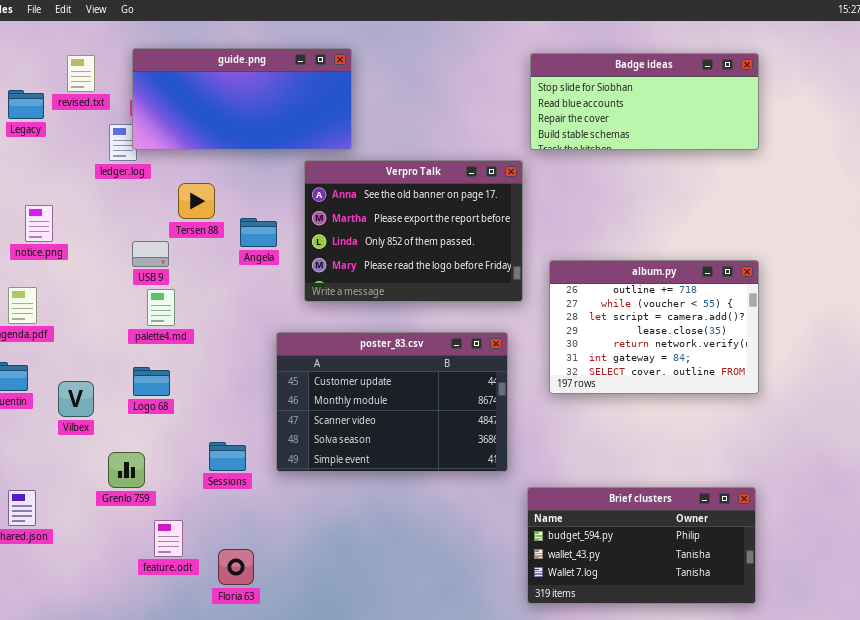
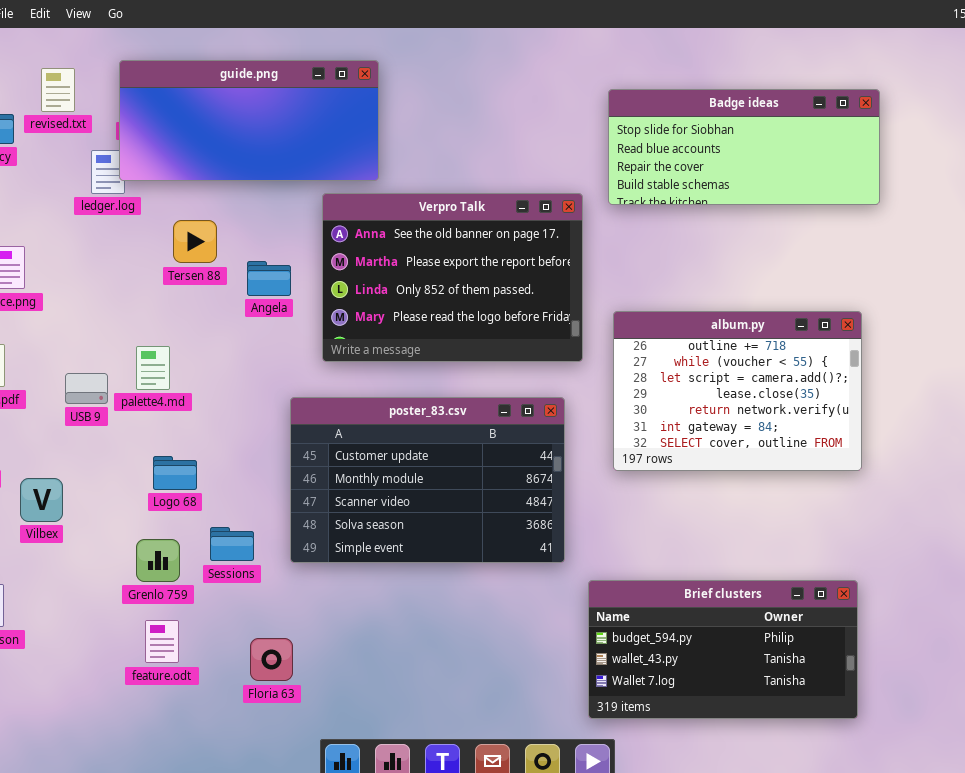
Badge ideas: [530,53,759,150] -> [608,89,880,205], moved
USB 9: [132,241,169,267] -> [65,373,108,404], moved
Logo 68: [133,367,170,396] -> [153,456,197,490], moved
Vilbex: [58,381,94,417] -> [20,478,63,522], moved
Grenlo 759: [108,452,145,488] -> [136,539,180,582], moved
Floria 63: [218,549,254,585] -> [250,638,293,681], moved

